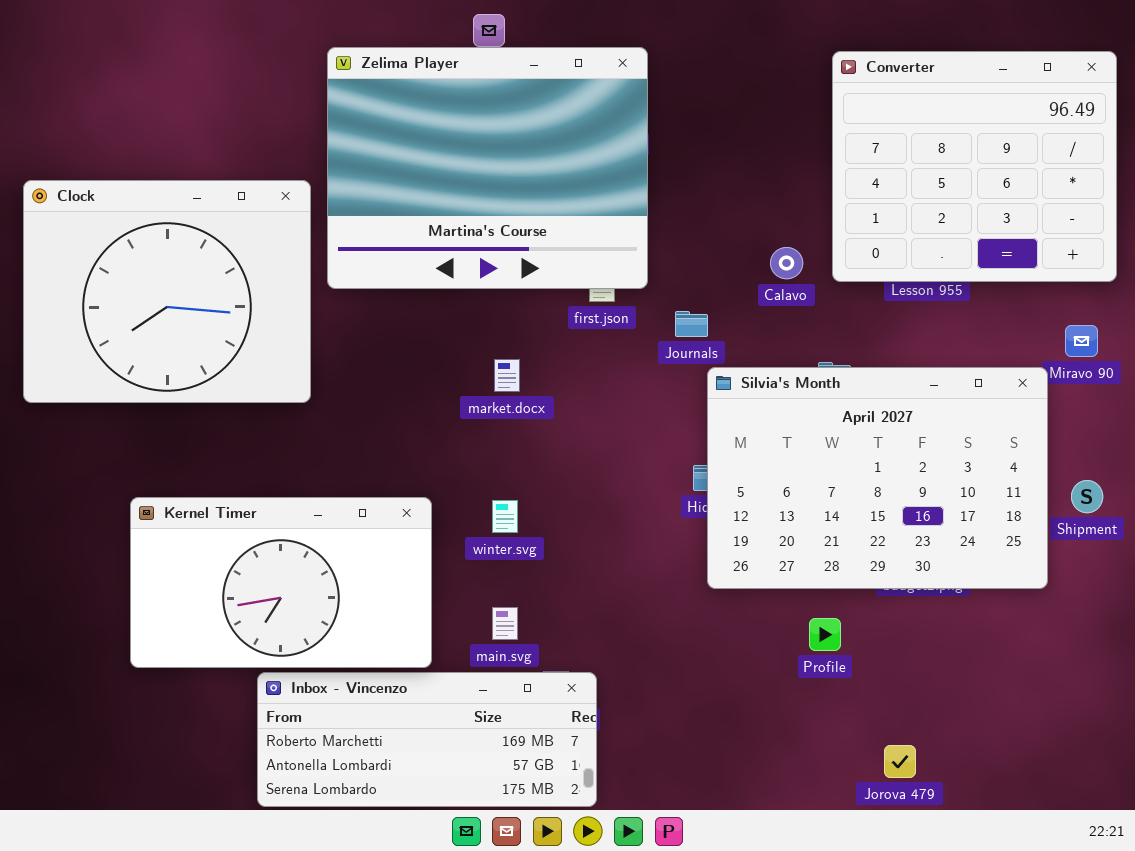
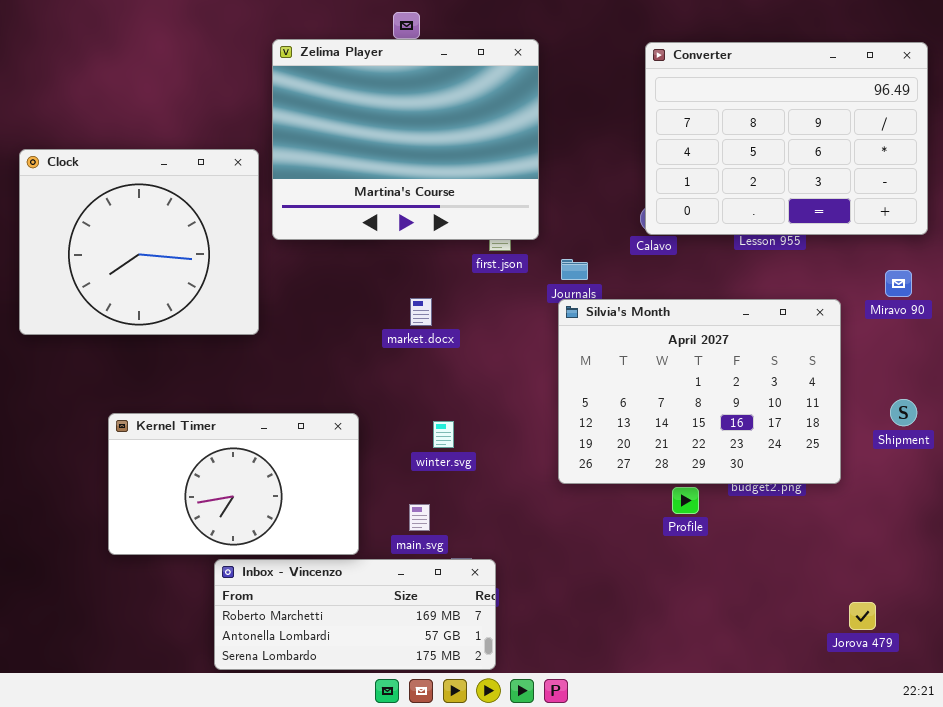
Converter: [832,51,1117,282] -> [645,42,928,235], resized
Silvia's Month: [707,367,1048,589] -> [558,299,841,484], moved
winter.svg: [492,500,518,533] -> [433,421,454,448], moved
Profile: [809,618,841,651] -> [672,487,699,514], moved
Jorova 479: [884,745,916,778] -> [849,602,876,630], moved

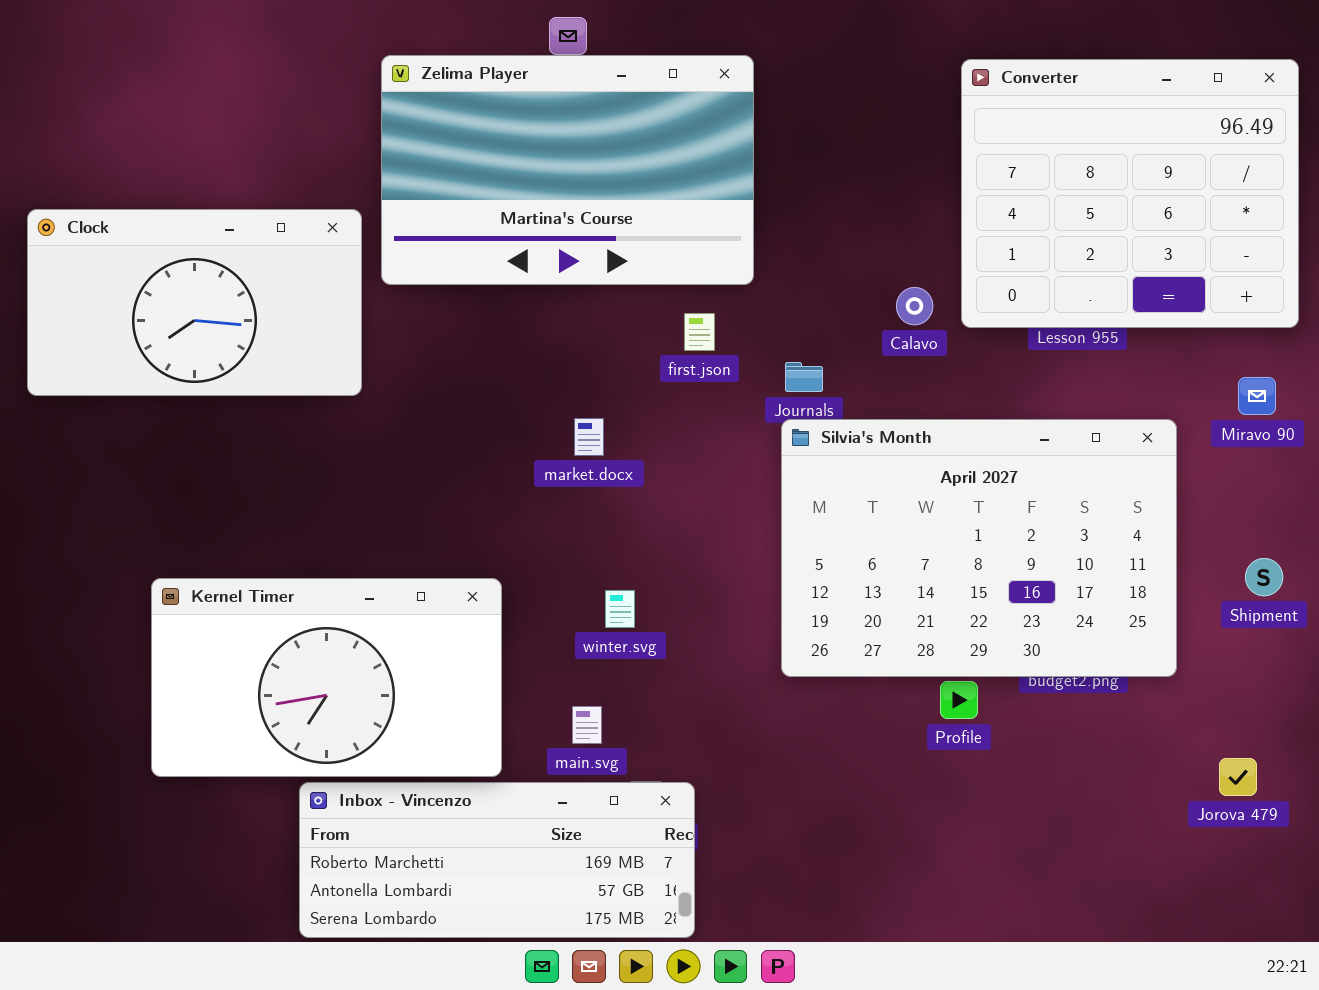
Zelima Player: [272,39,539,240] -> [381,55,754,285], resized
Converter: [645,42,928,235] -> [961,59,1299,328], resized
Clock: [19,149,259,335] -> [27,209,362,396], resized
Jorova 479: [849,602,876,630] -> [1219,758,1257,796], moved

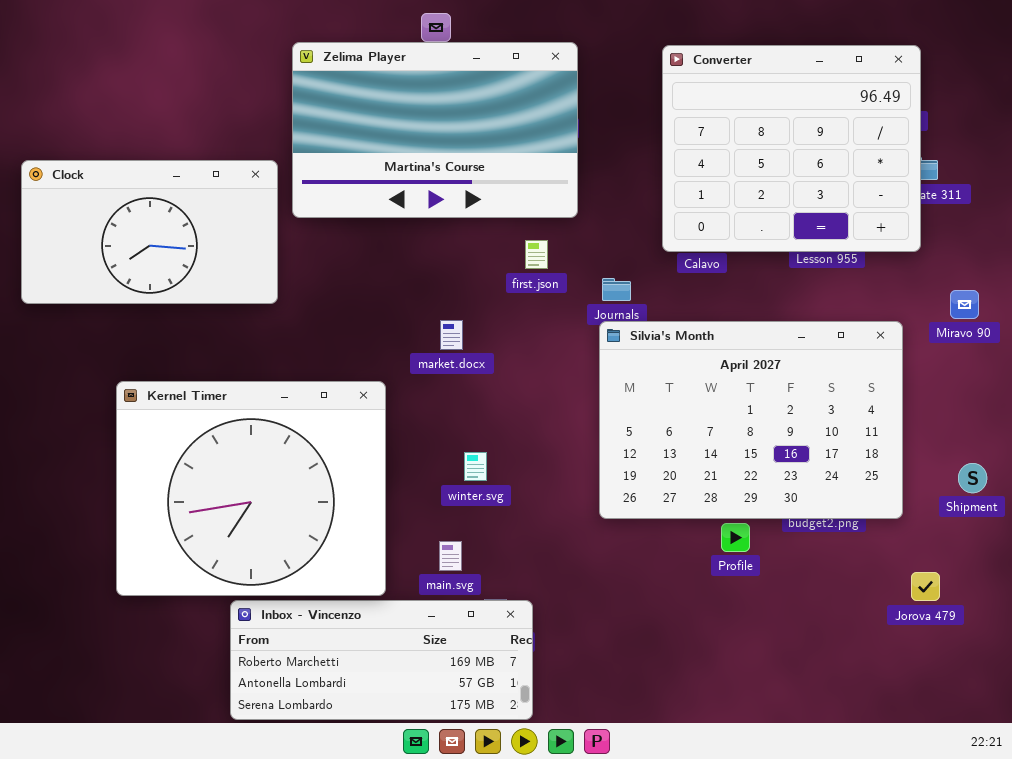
Converter: [961,59,1299,328] -> [662,45,921,252], moved
Shipment: [1245,558,1283,596] -> [958,463,987,493], moved
Kernel Timer: [151,578,502,777] -> [116,381,386,596], resized
Jorova 479: [1219,758,1257,796] -> [911,572,940,601], moved

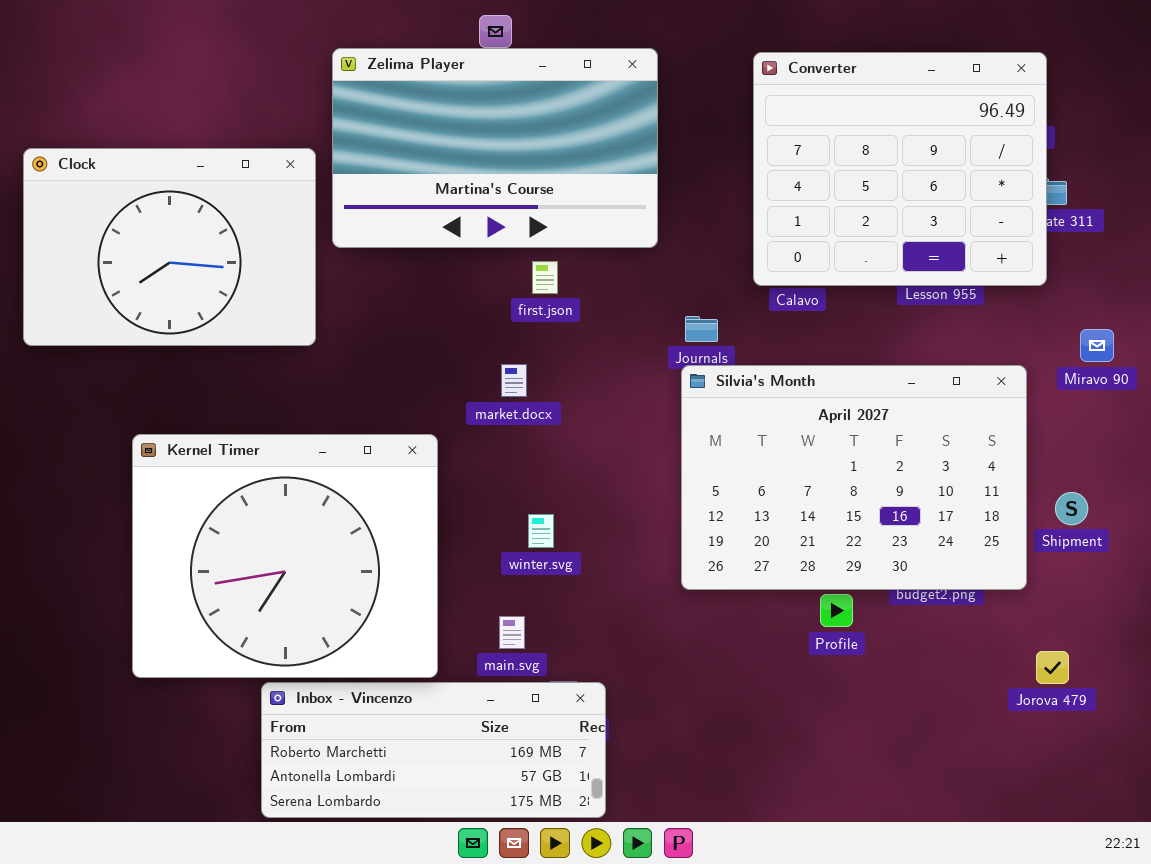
Clock: [21,160,278,304] -> [23,148,316,346], resized
first.json: [525,240,548,269] -> [532,261,558,294], moved
Shipment: [958,463,987,493] -> [1055,492,1088,525], moved

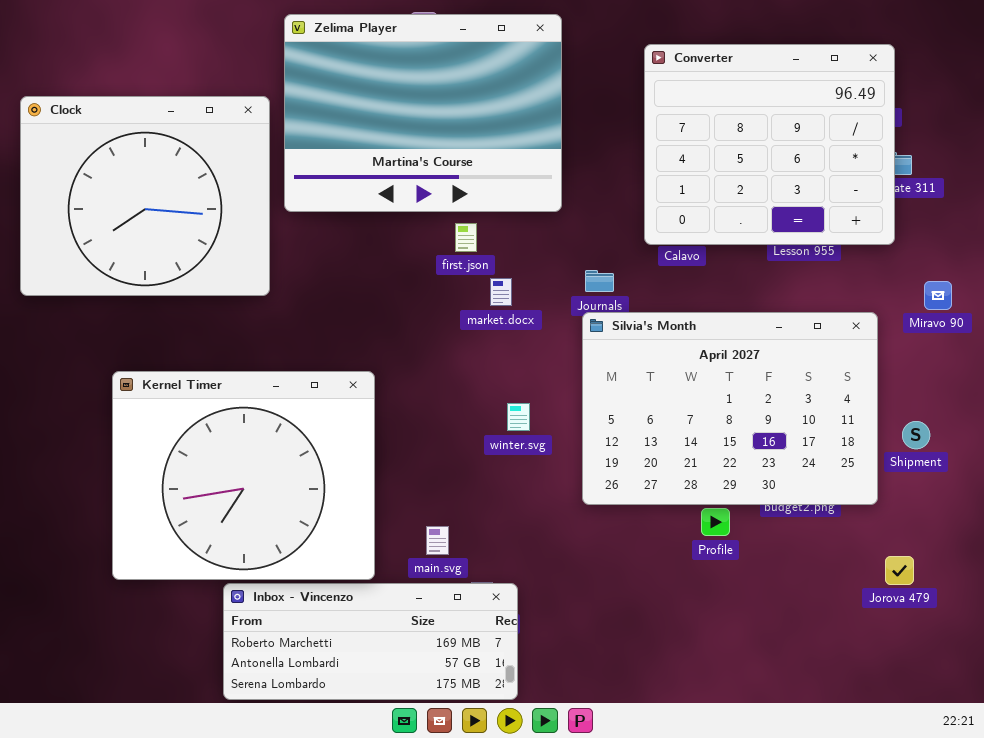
Zelima Player: [332,48,658,248] -> [284,14,562,212], resized
Clock: [23,148,316,346] -> [20,96,270,296], resized
market.docx: [501,364,527,397] -> [490,278,512,306], moved
winter.svg: [528,514,554,548] -> [507,403,530,431], moved

